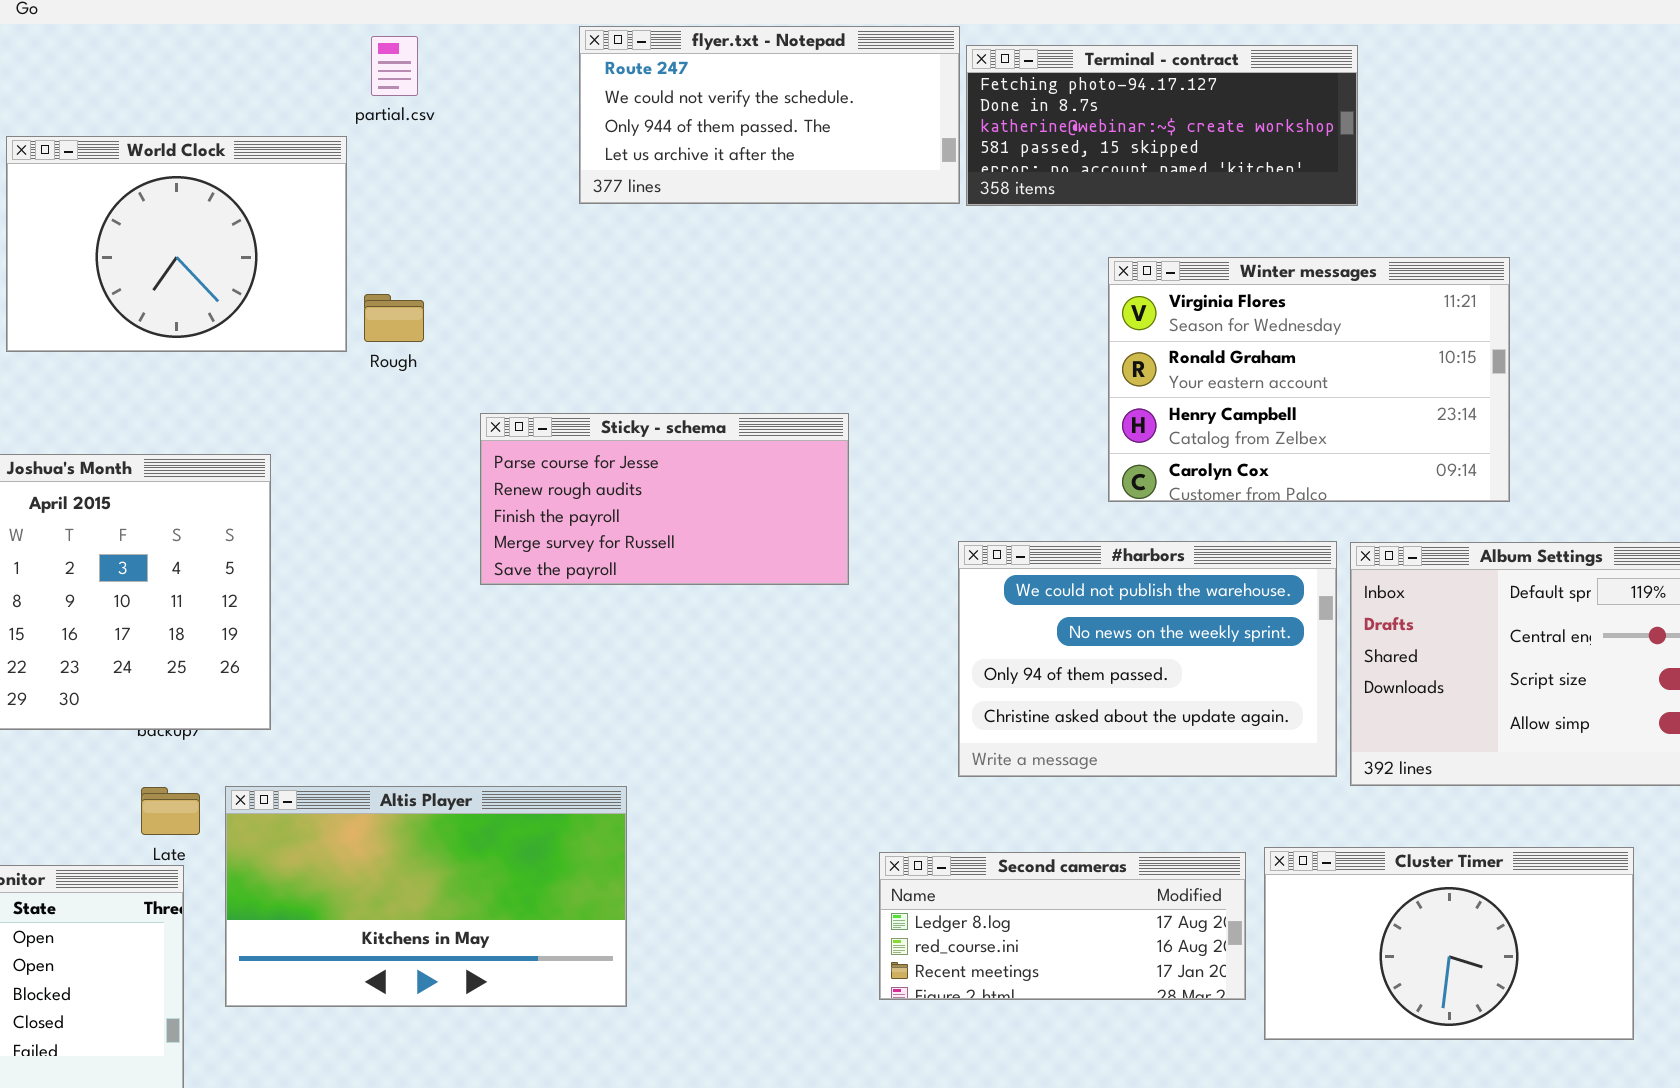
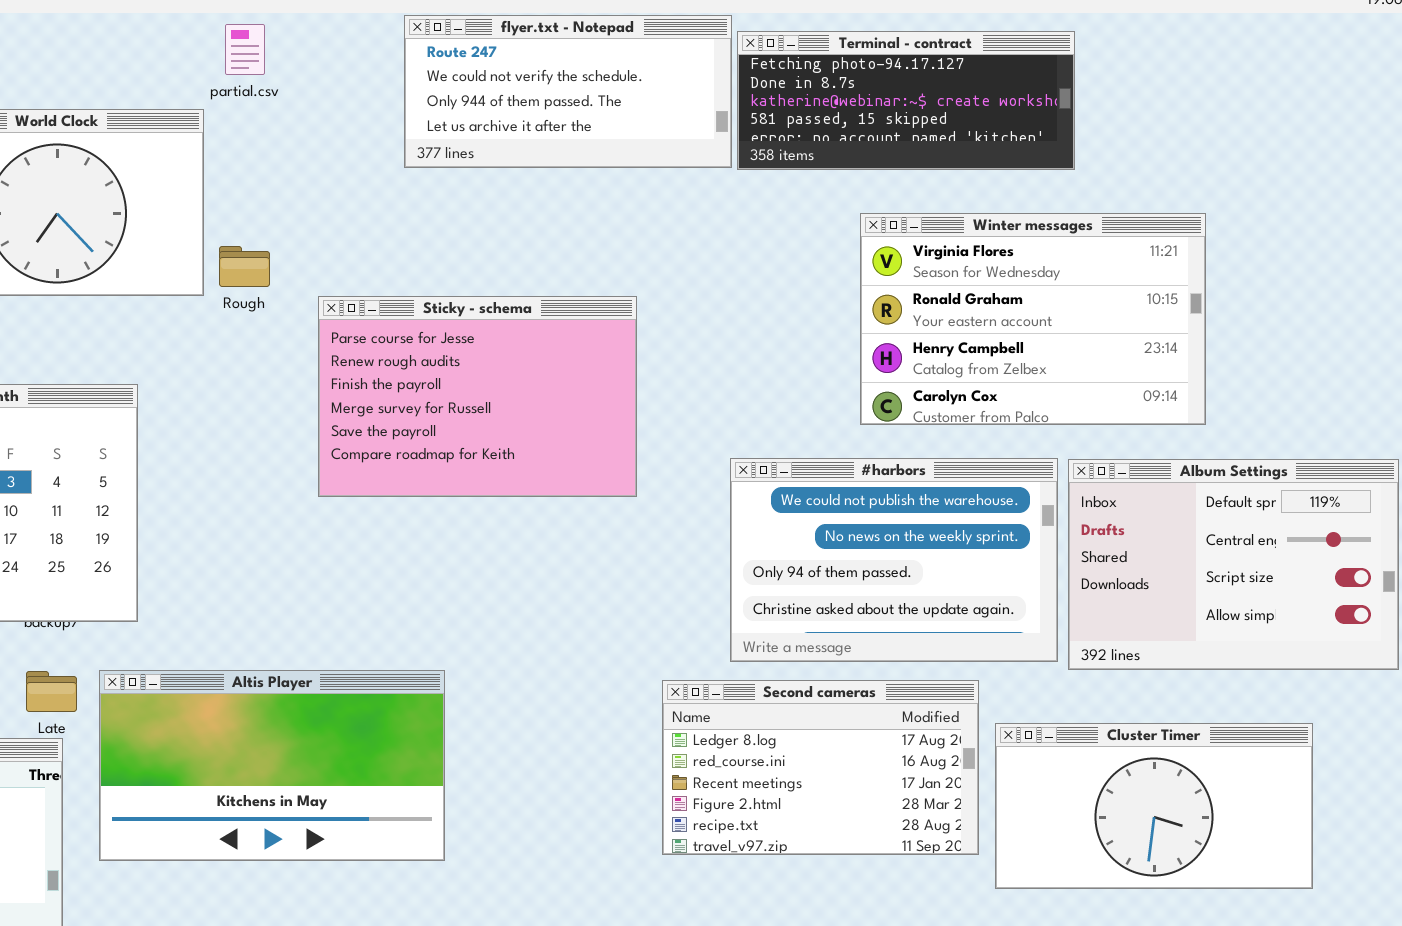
Sticky - schema: [480,413,849,585] -> [318,296,637,497], resized
Second cameras: [879,852,1246,1000] -> [662,680,979,855], resized

